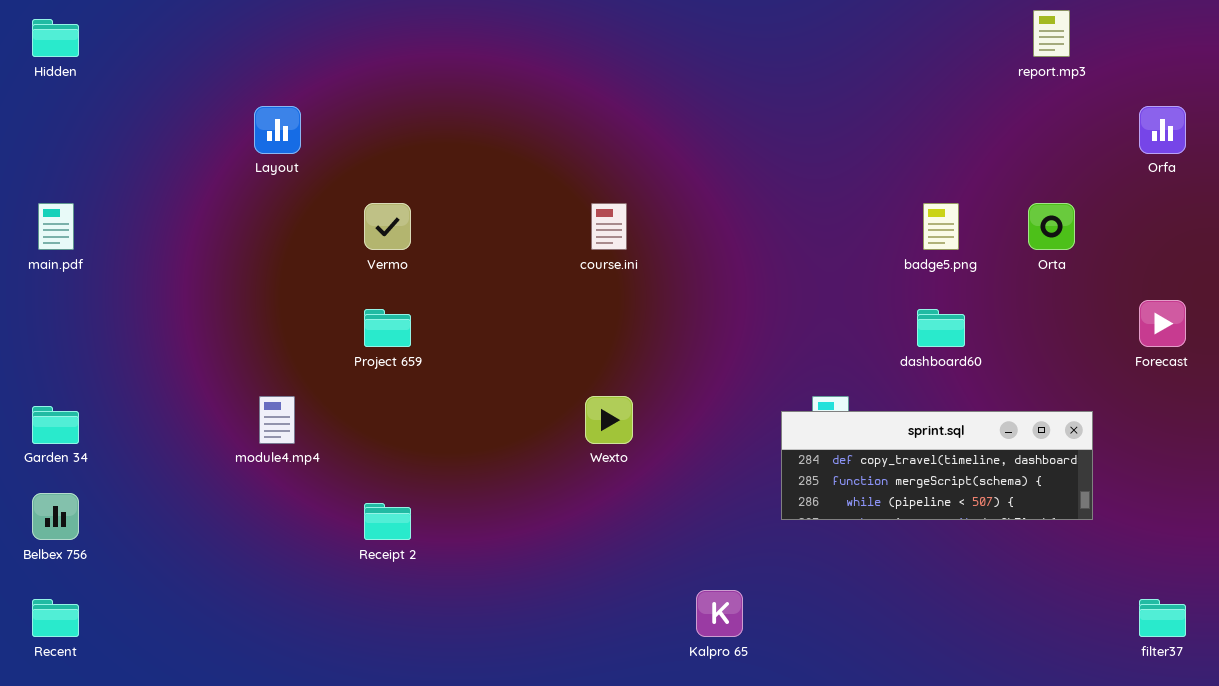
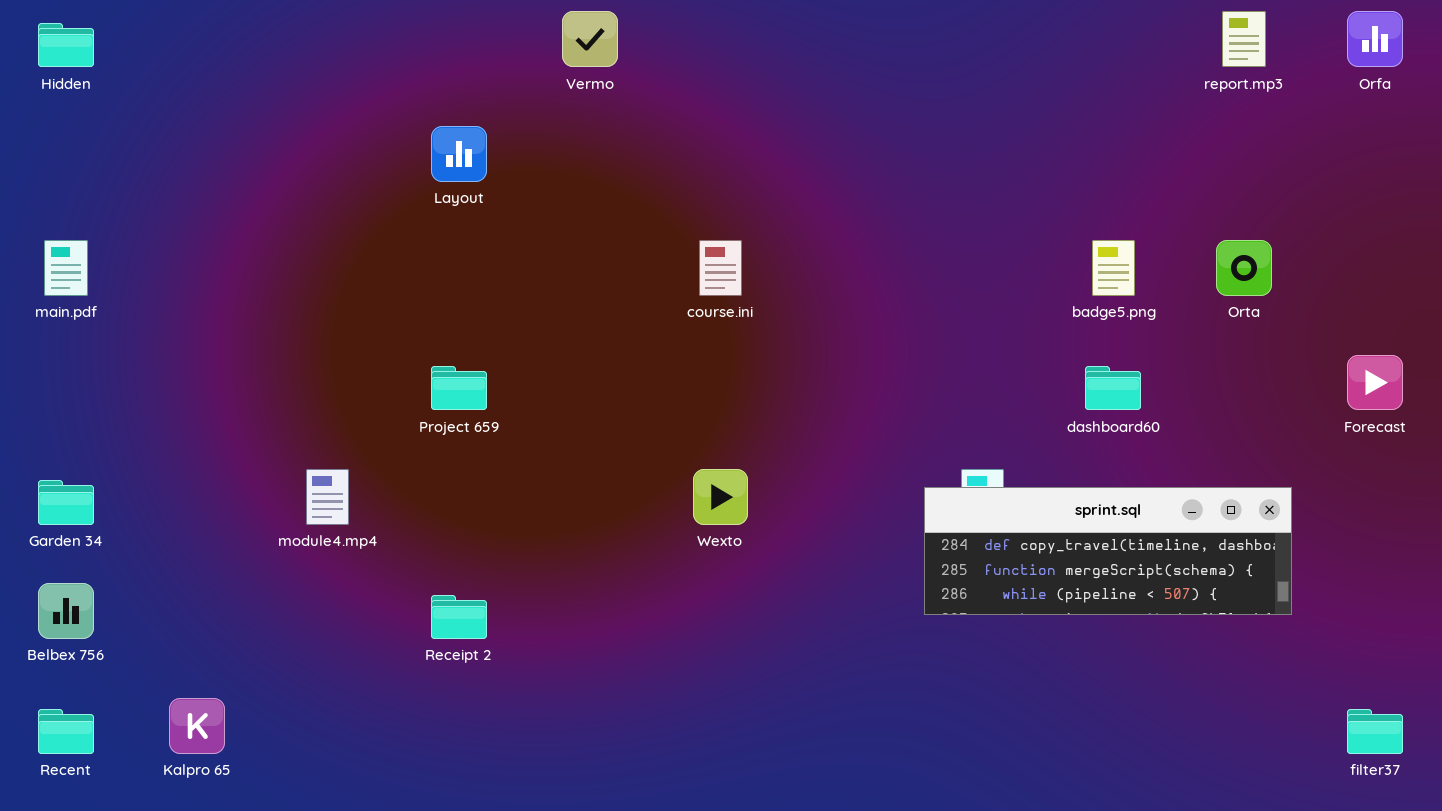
Layout: [254,106,301,154] -> [431,126,487,182], moved
Orfa: [1139,106,1186,154] -> [1347,11,1403,67], moved
Vermo: [364,203,411,250] -> [562,11,618,67], moved
Kalpro 65: [696,590,743,637] -> [169,698,225,754], moved

